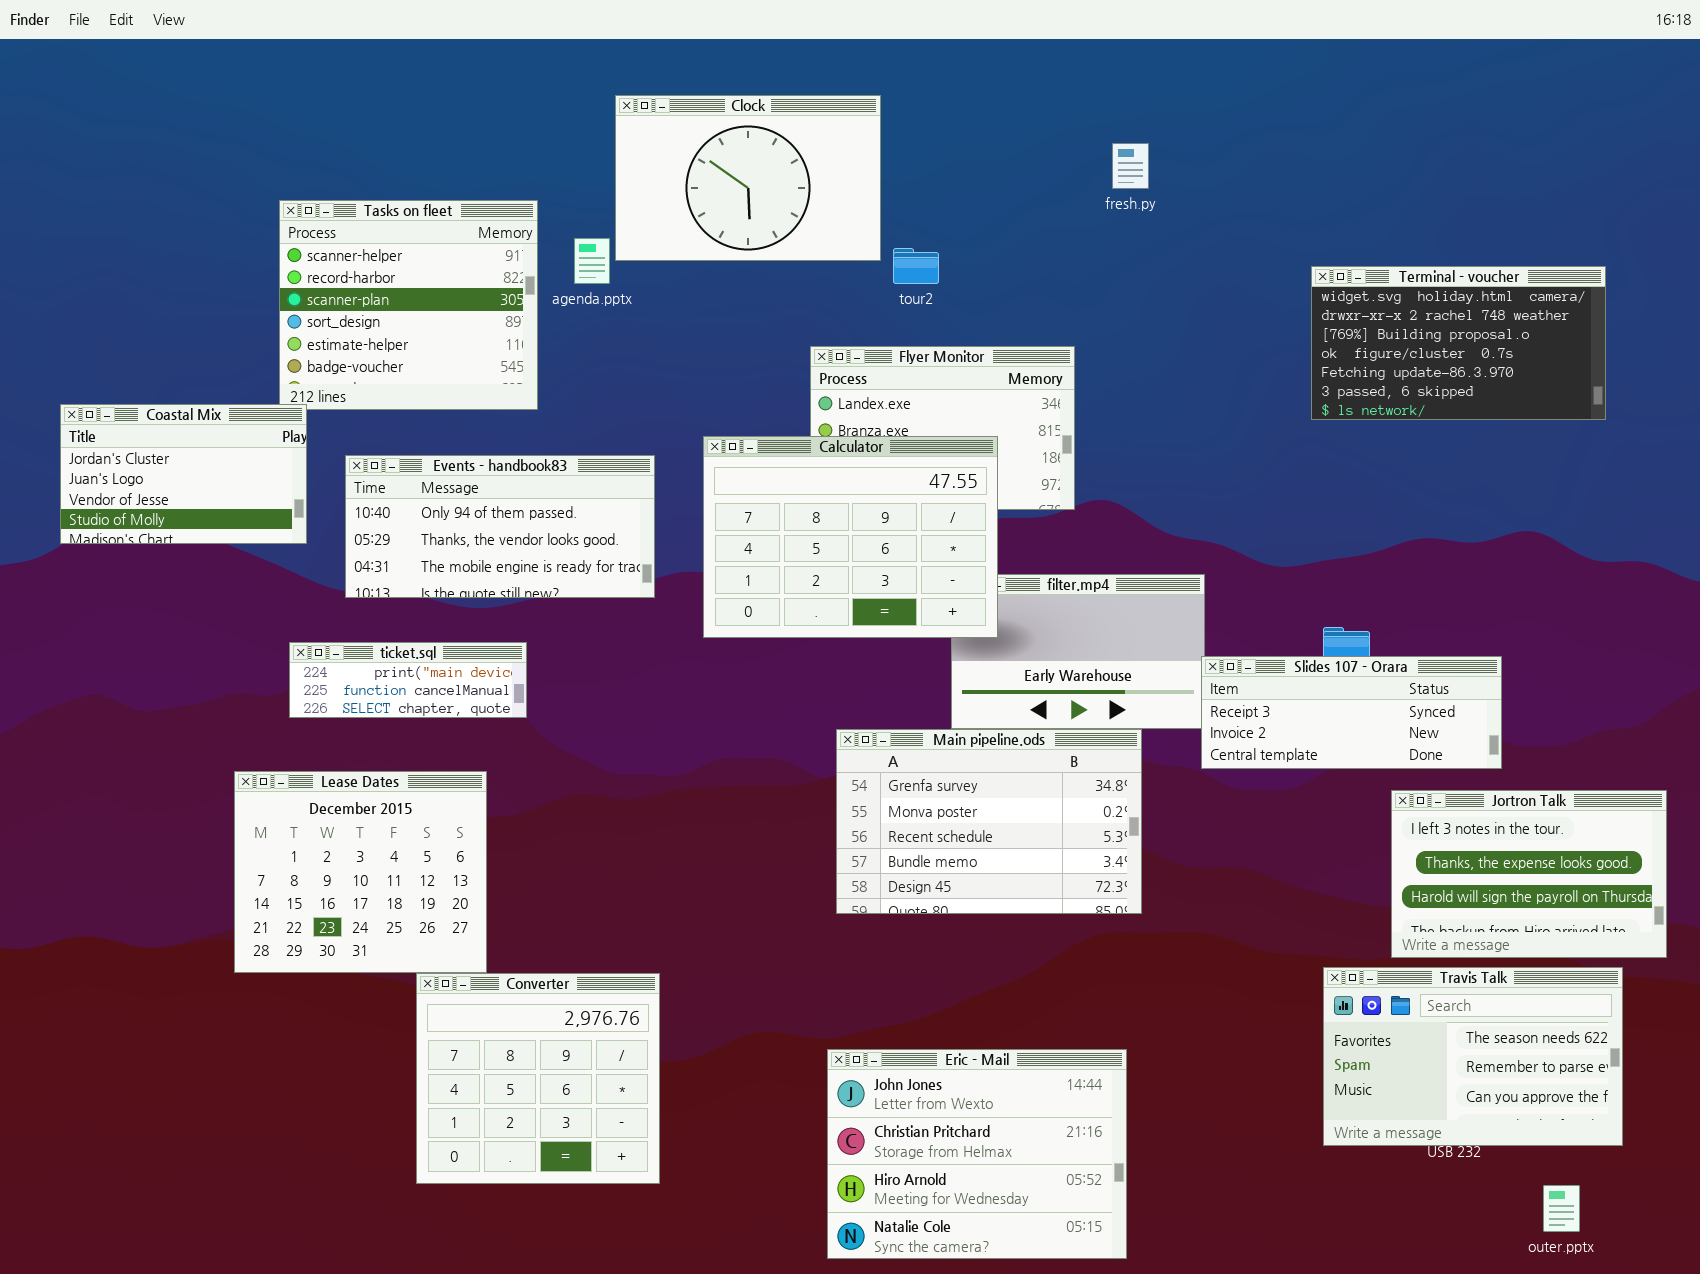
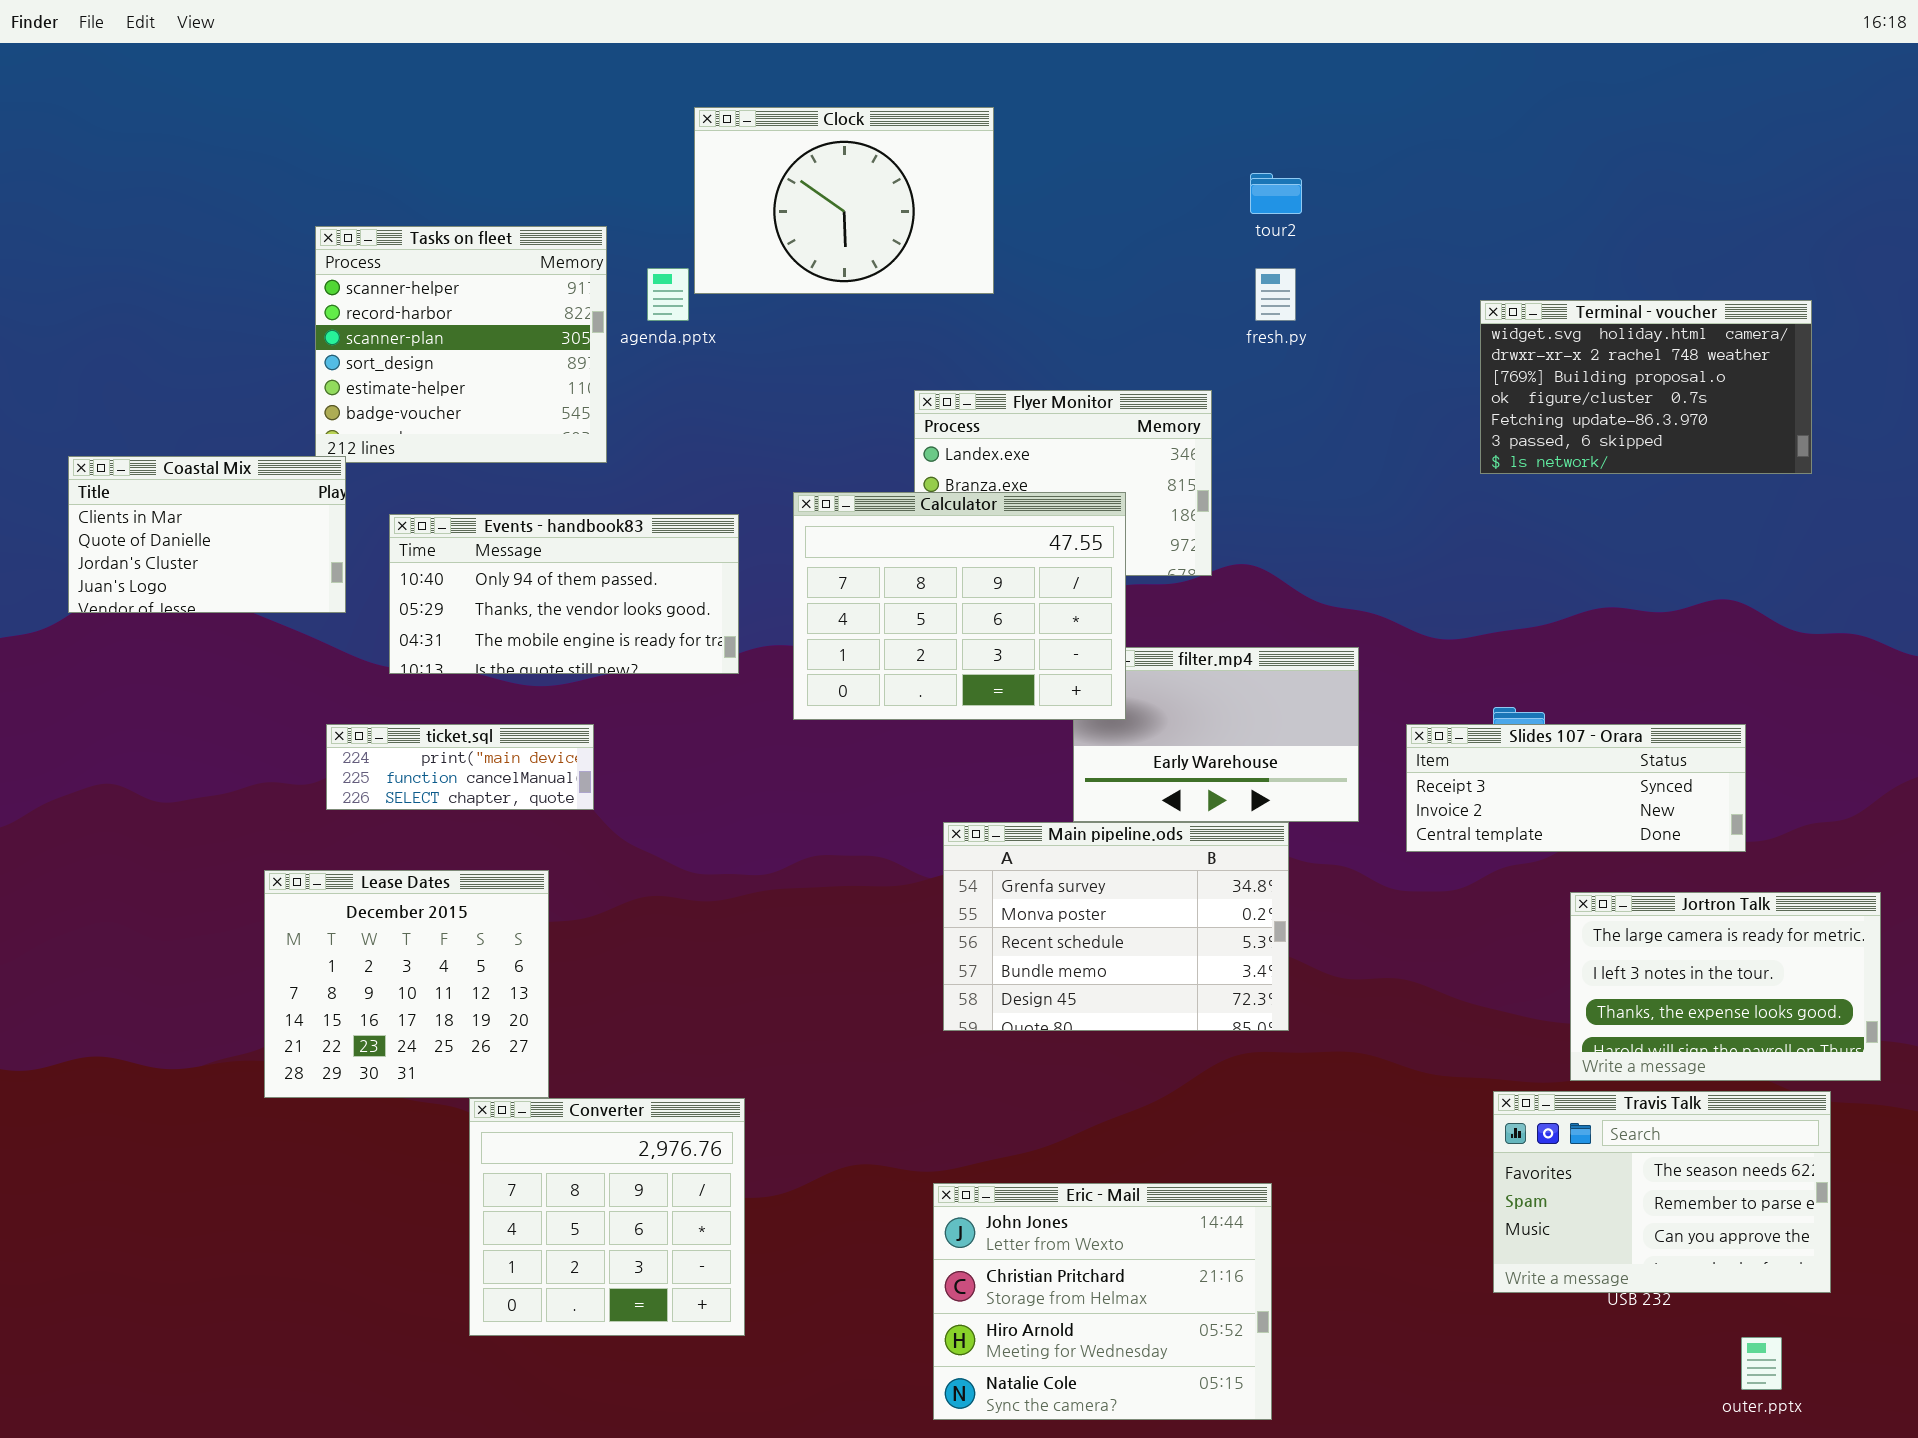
fresh.py: [1112,143,1149,189] -> [1255,268,1296,321], moved
tour2: [893,248,939,284] -> [1250,173,1302,214], moved
Coastal Mix: [60,404,307,544] -> [68,456,346,613], scrolled up 2 rows
Slides 107 - Orara: [1201,656,1502,769] -> [1406,724,1746,852], moved
Jortron Talk: [1391,790,1667,958] -> [1570,892,1881,1081], scrolled up 1 row

